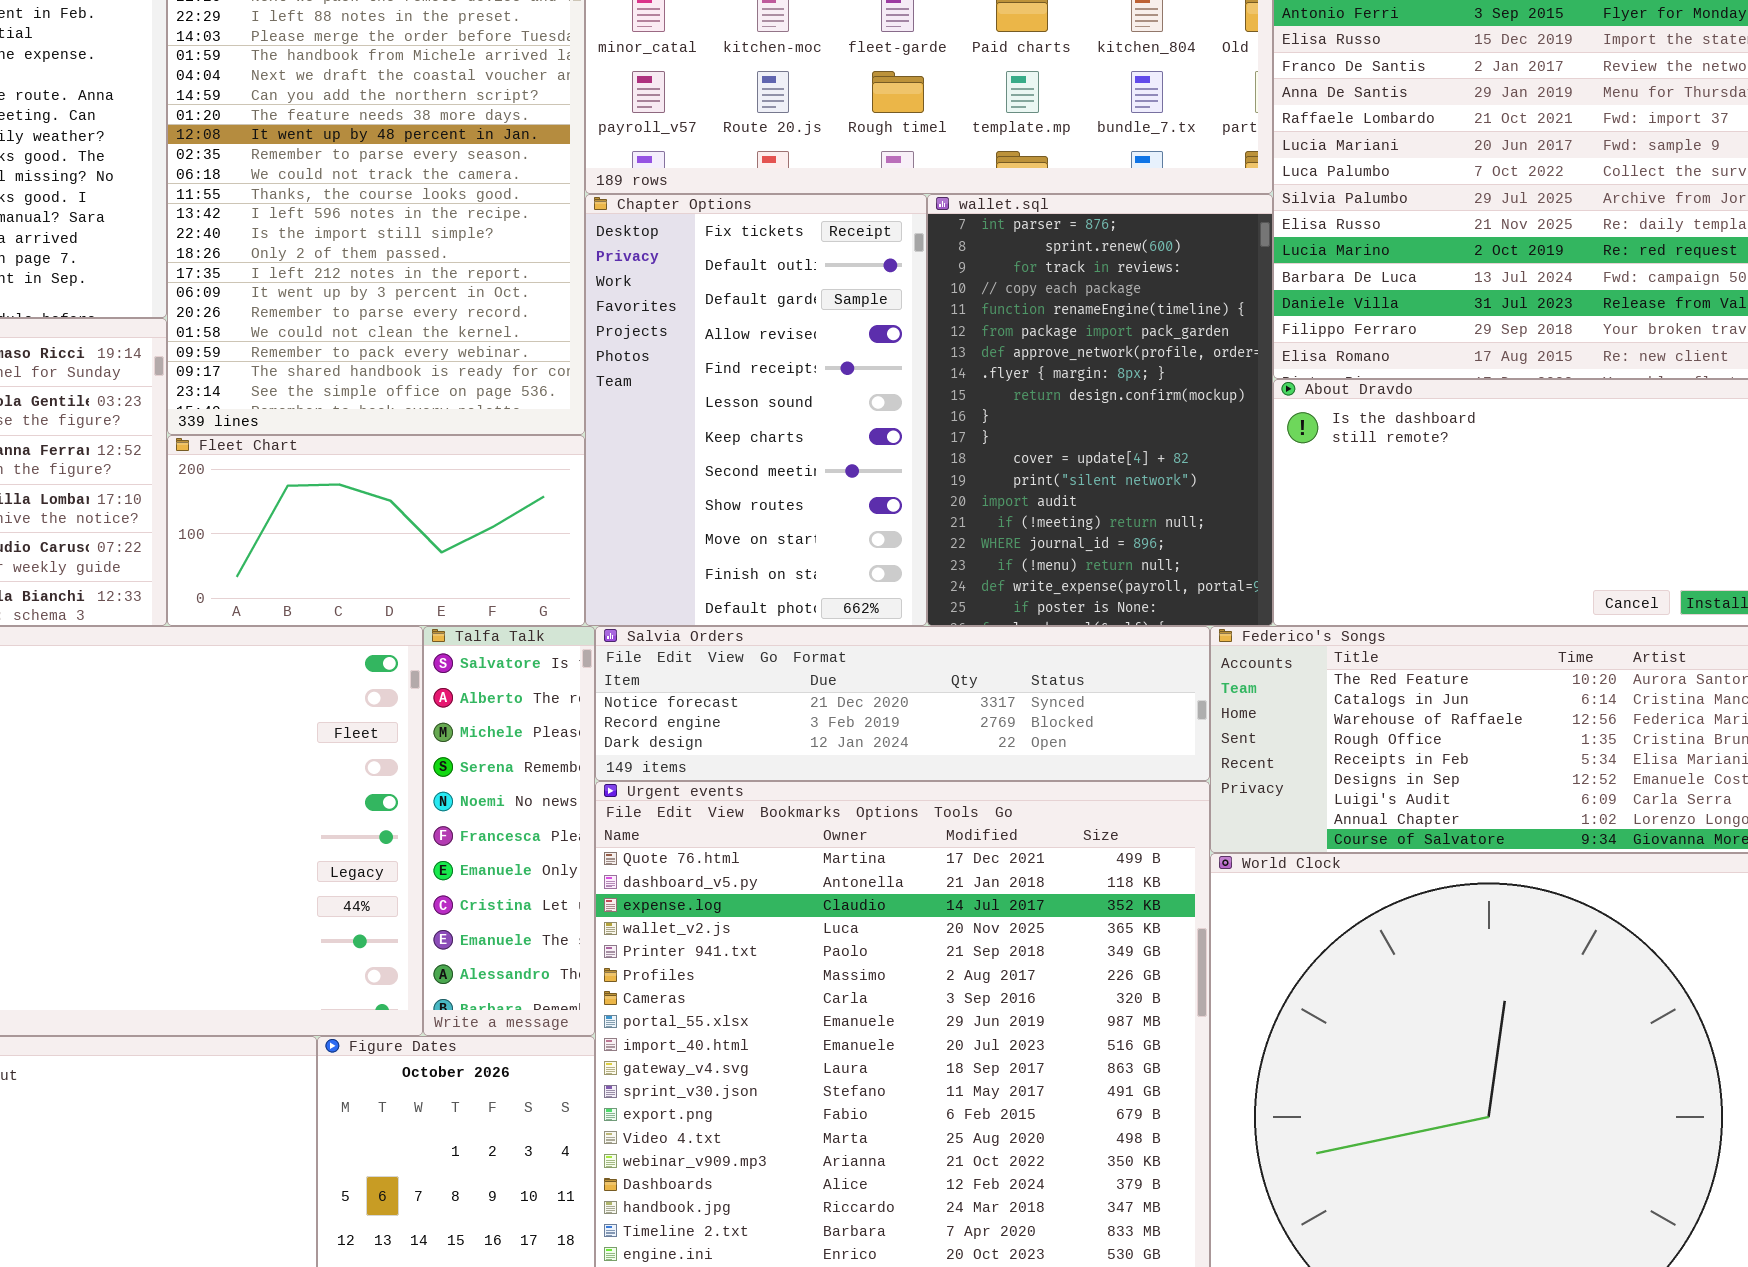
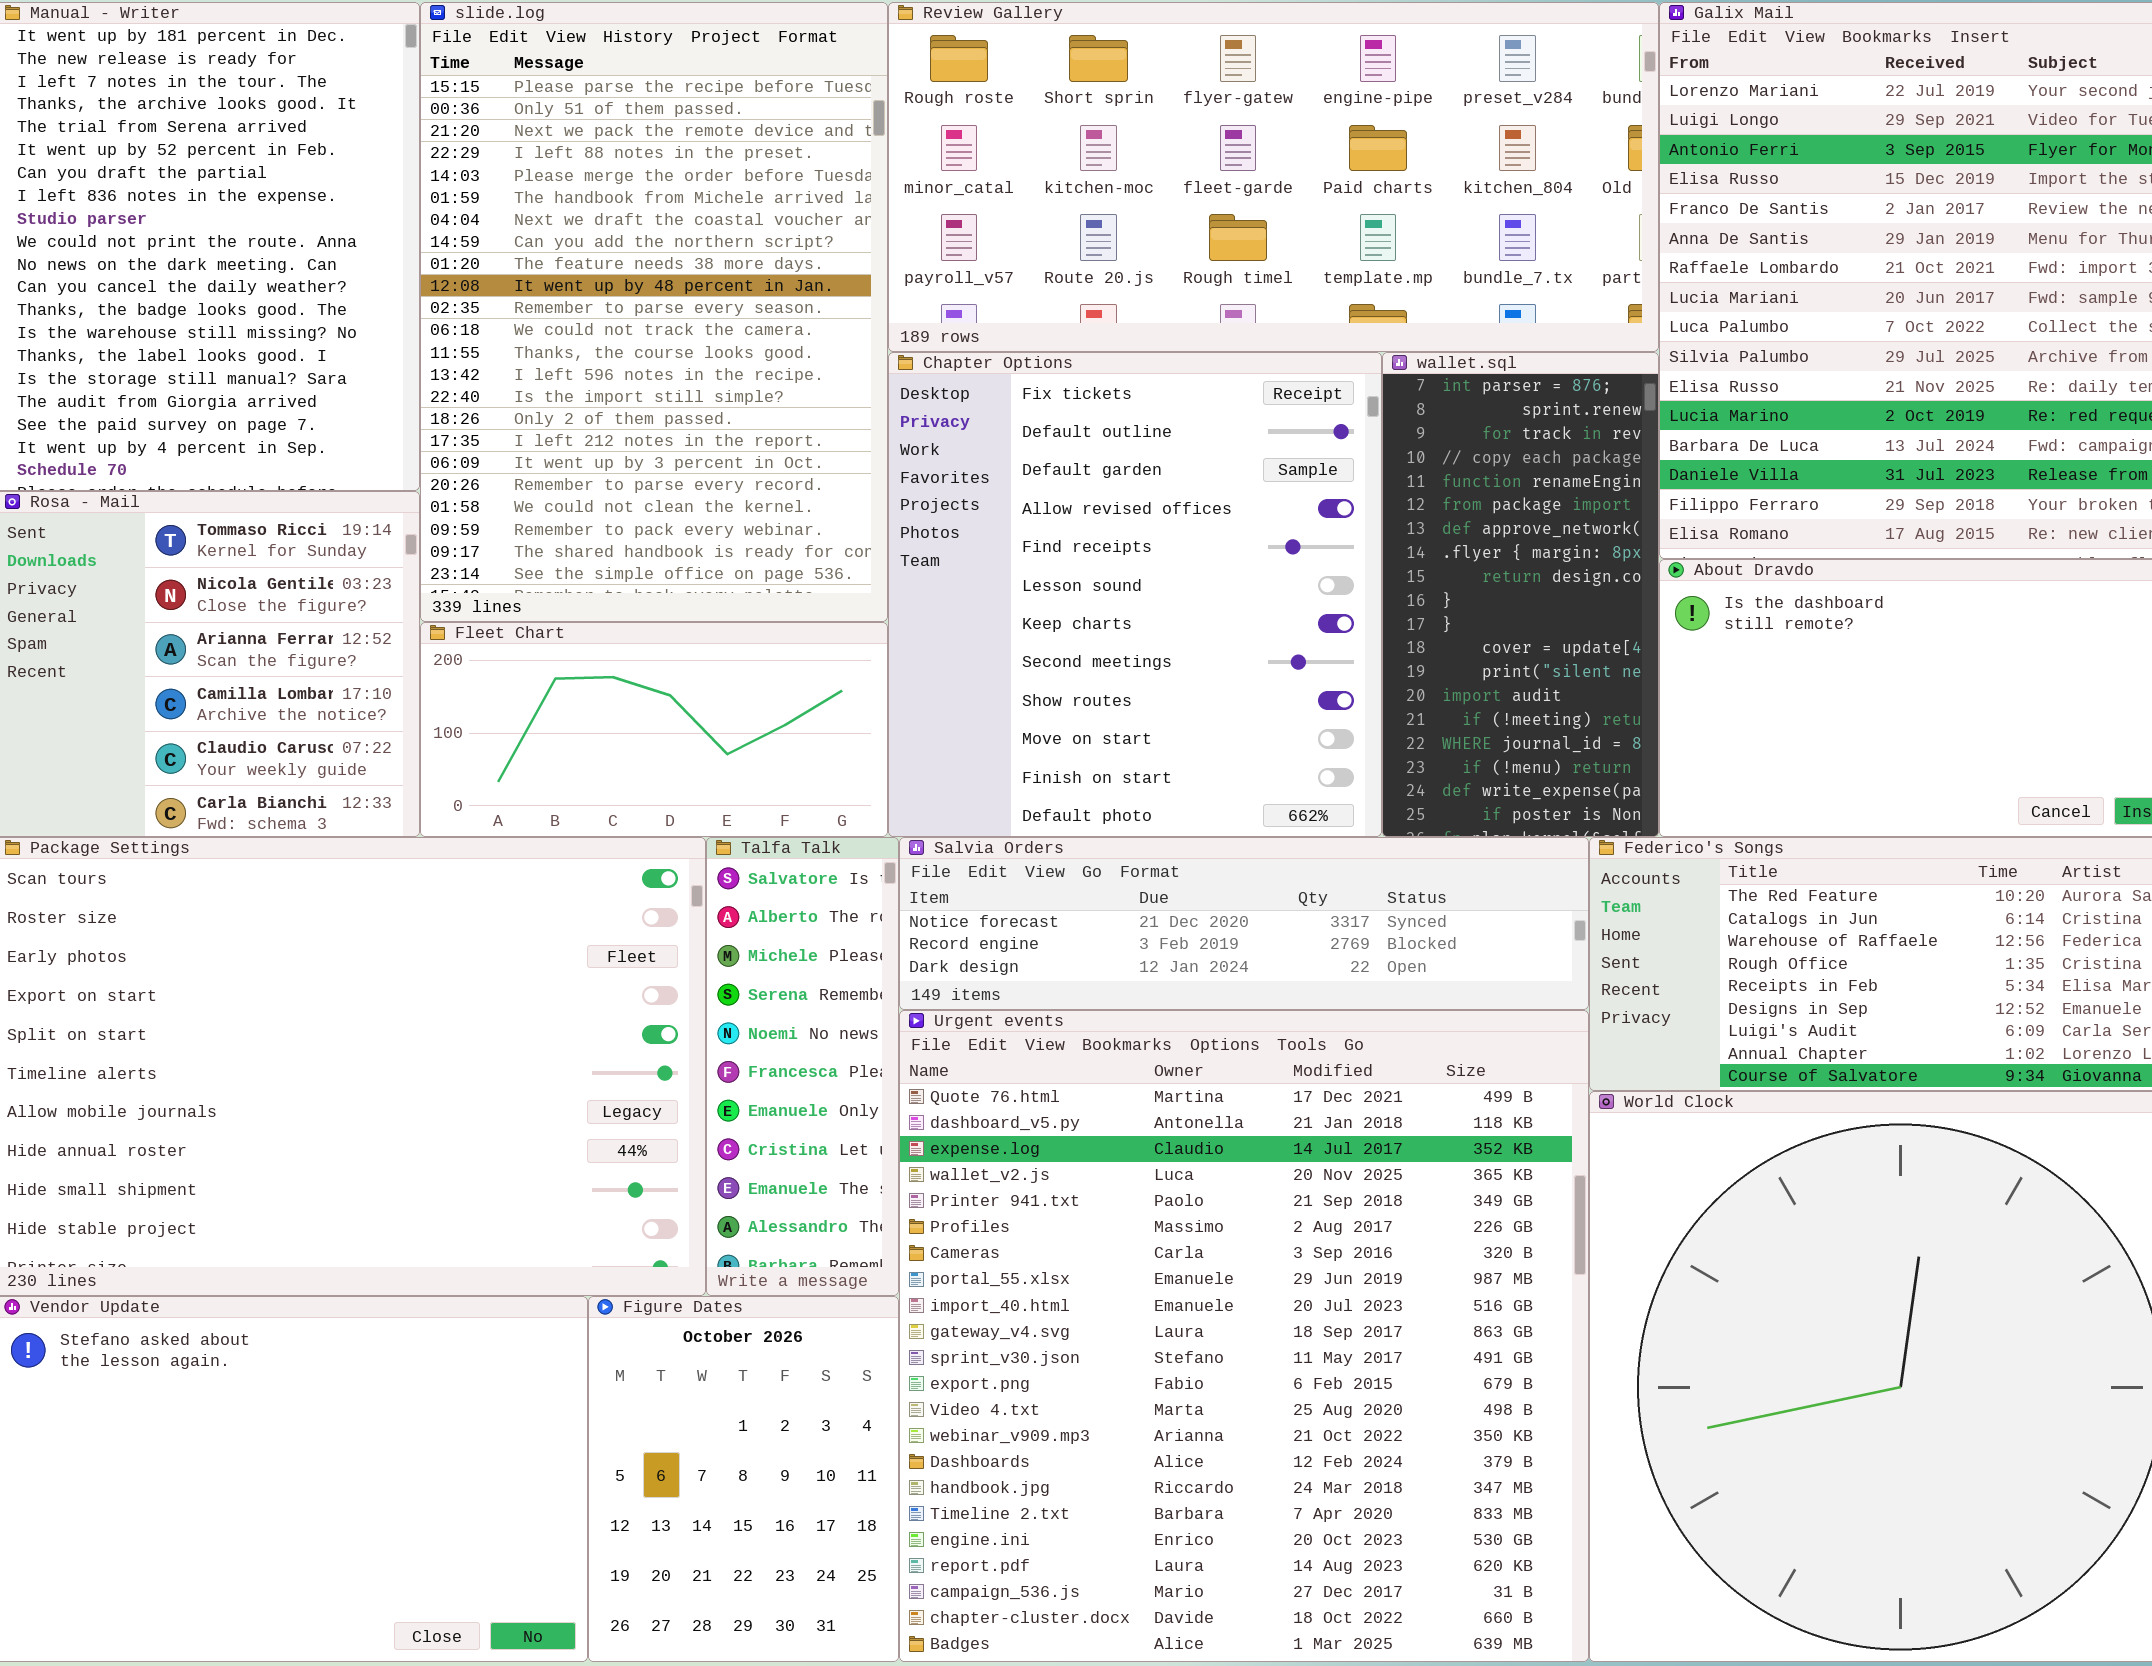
Chapter Options: [585,194,927,626] -> [888,352,1382,837], resized
wallet.sql: [927,194,1273,626] -> [1382,352,1659,837], resized

